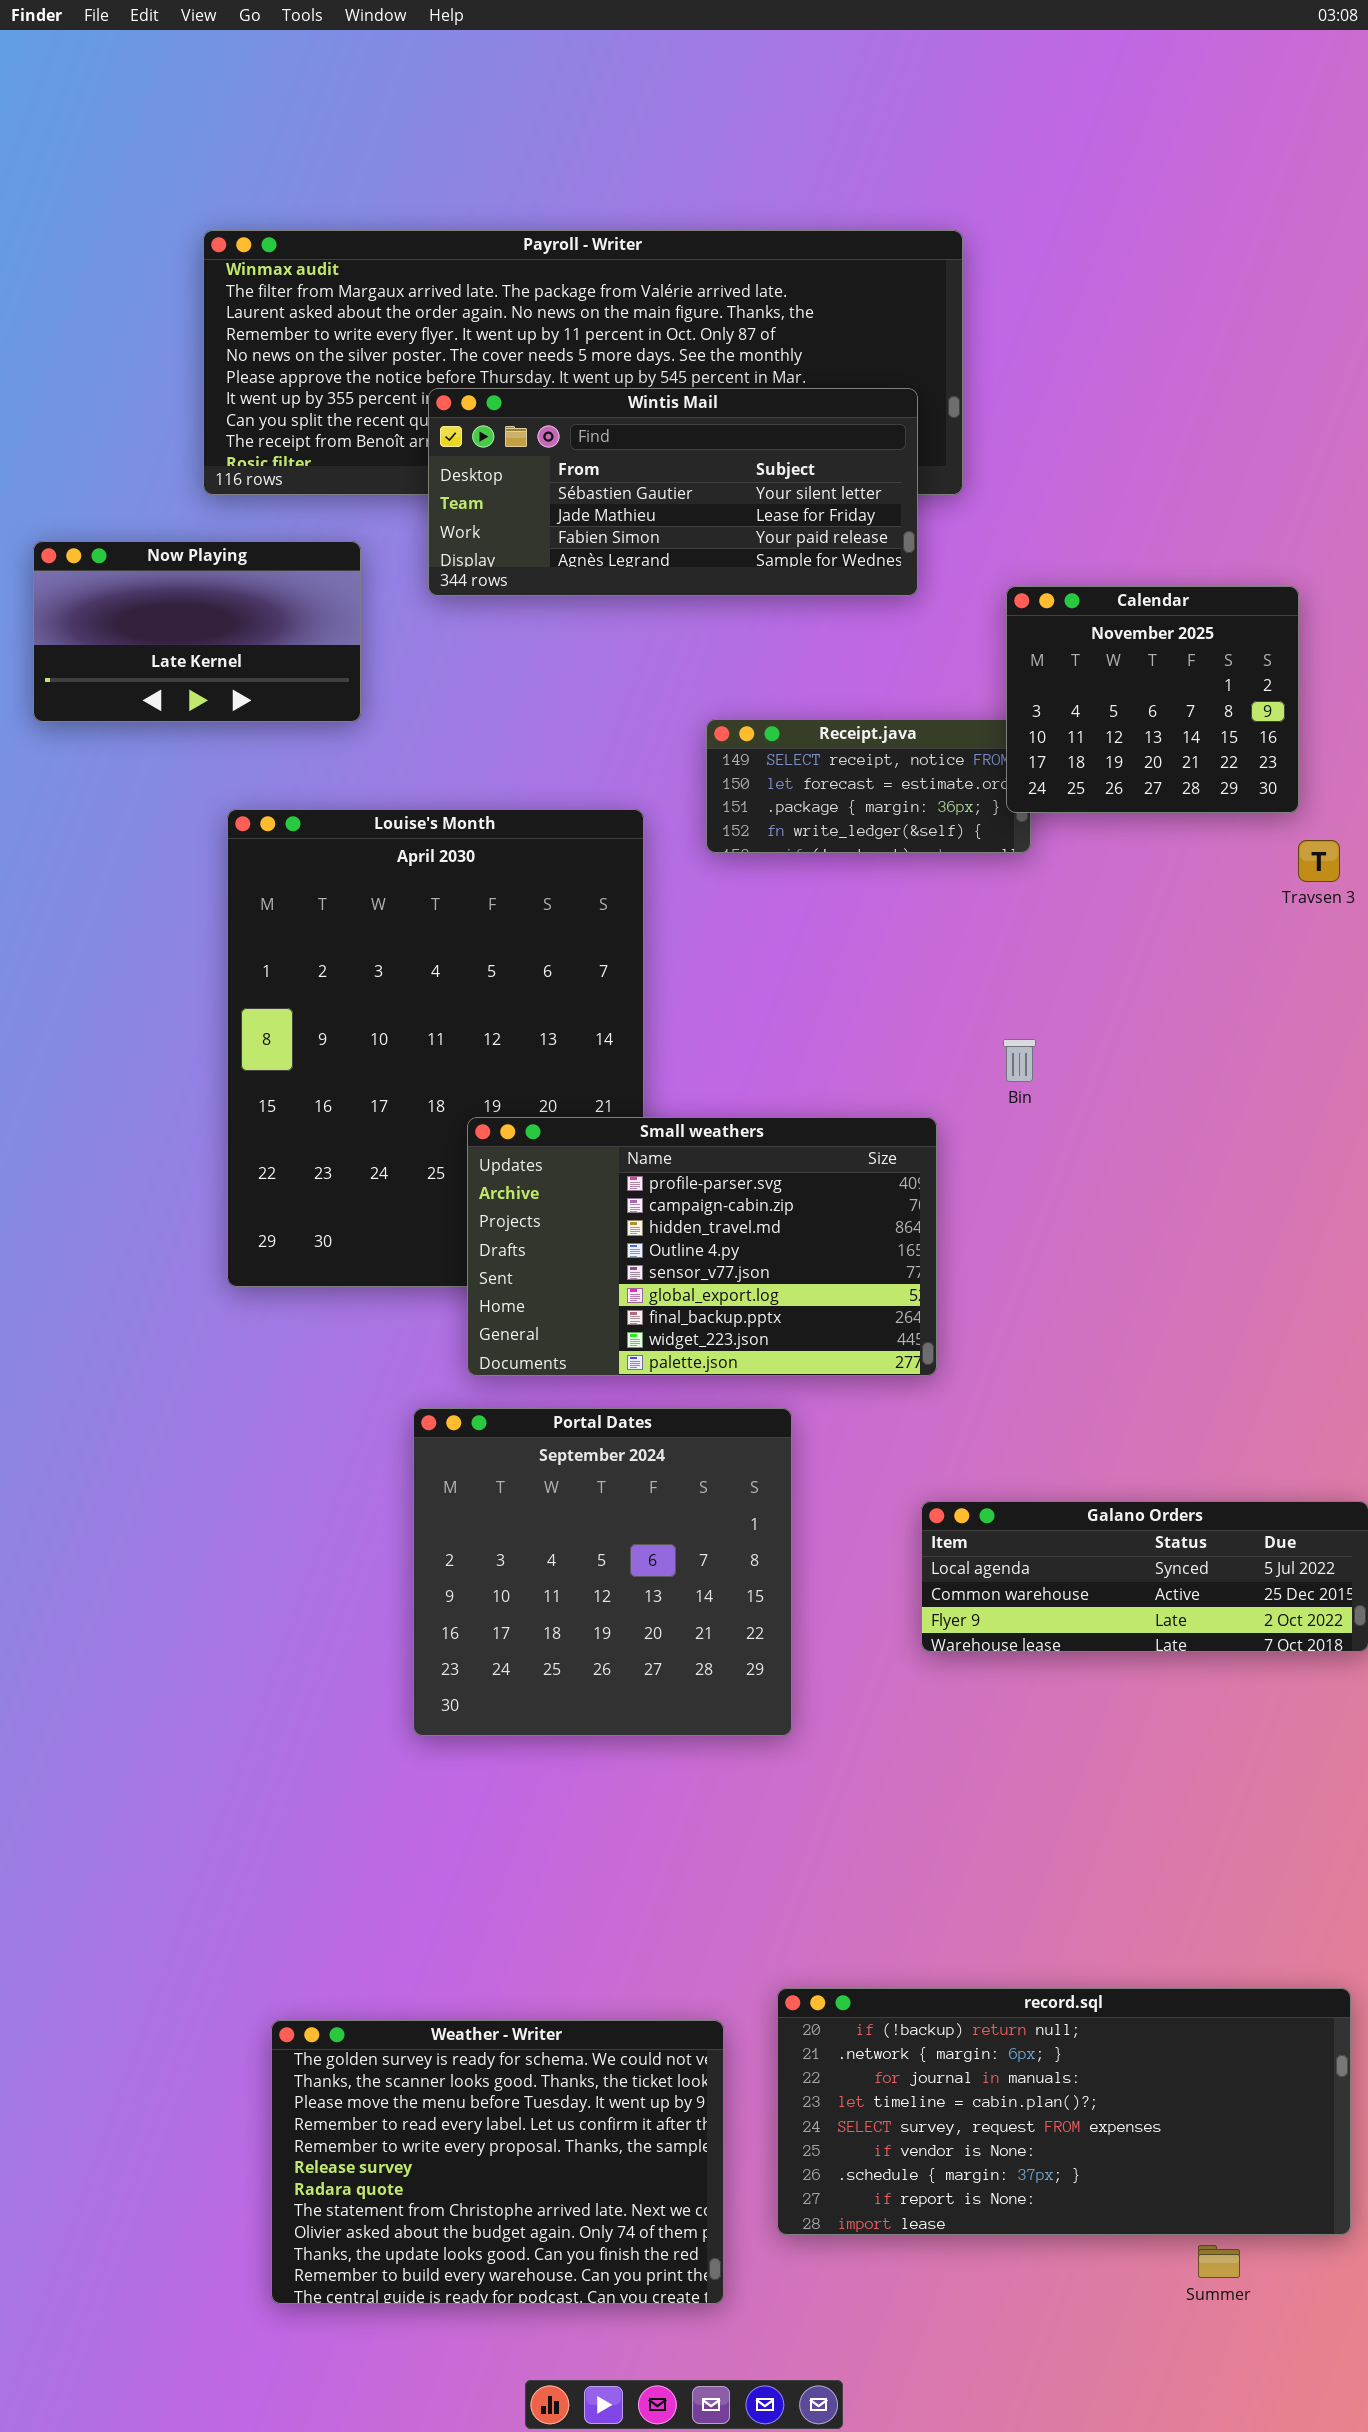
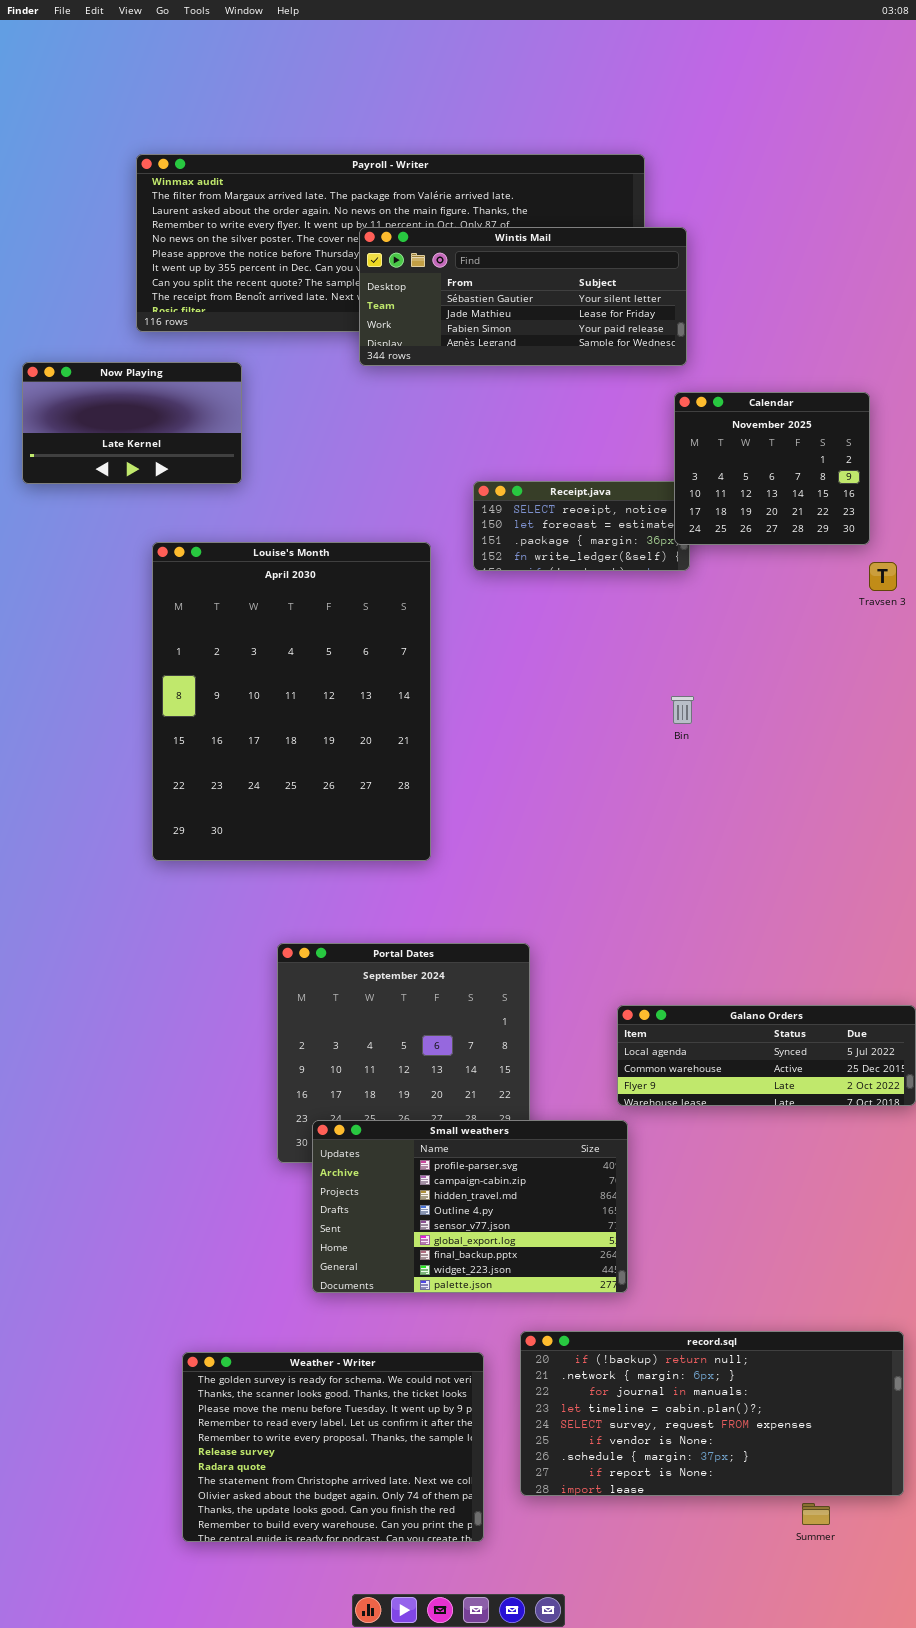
Wintis Mail: [428,388,918,596] -> [359,227,687,366], moved
Small weathers: [467,1117,937,1376] -> [312,1120,628,1293], moved

